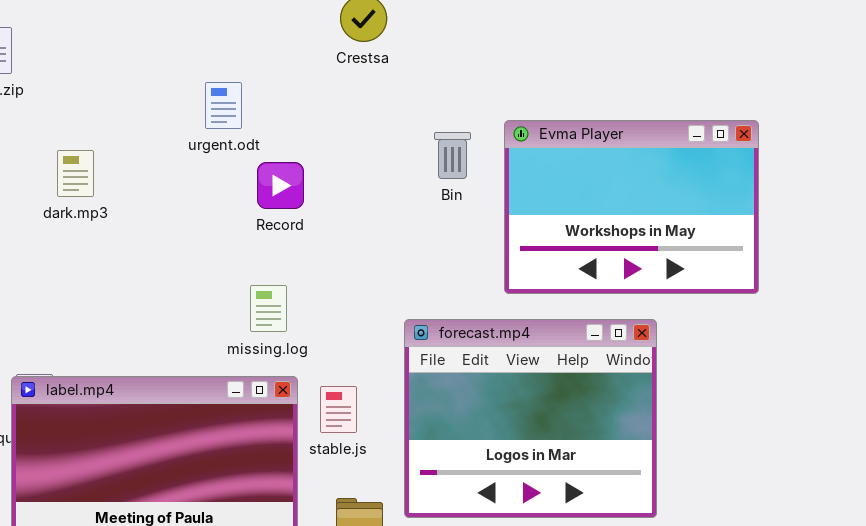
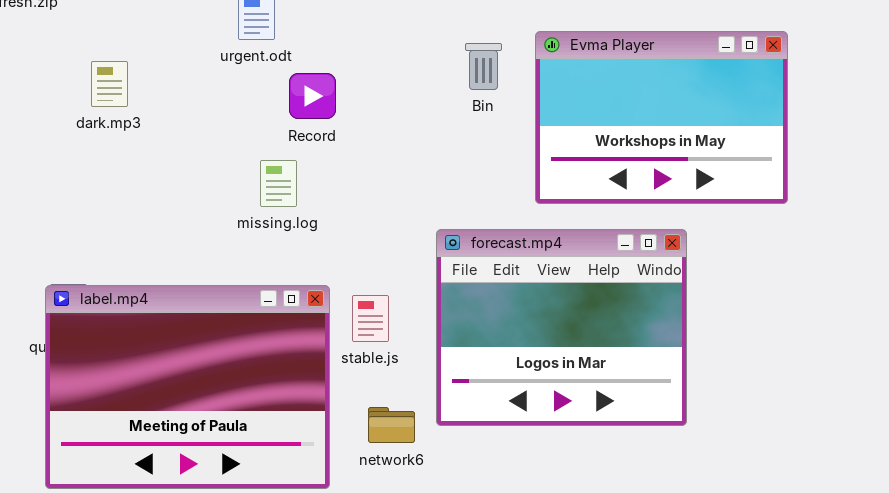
missing.log: [250,285,287,332] -> [260,160,297,207], moved

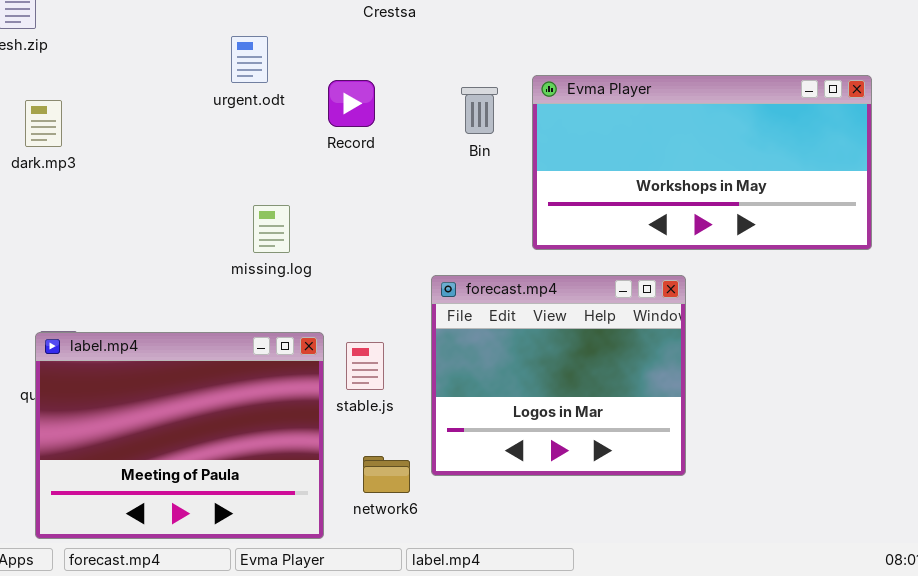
Evma Player: [535,31,788,204] -> [532,75,872,250], resized
dark.mp3: [91,61,128,107] -> [25,100,62,147], moved
Record: [289,73,336,119] -> [328,80,375,127], moved

